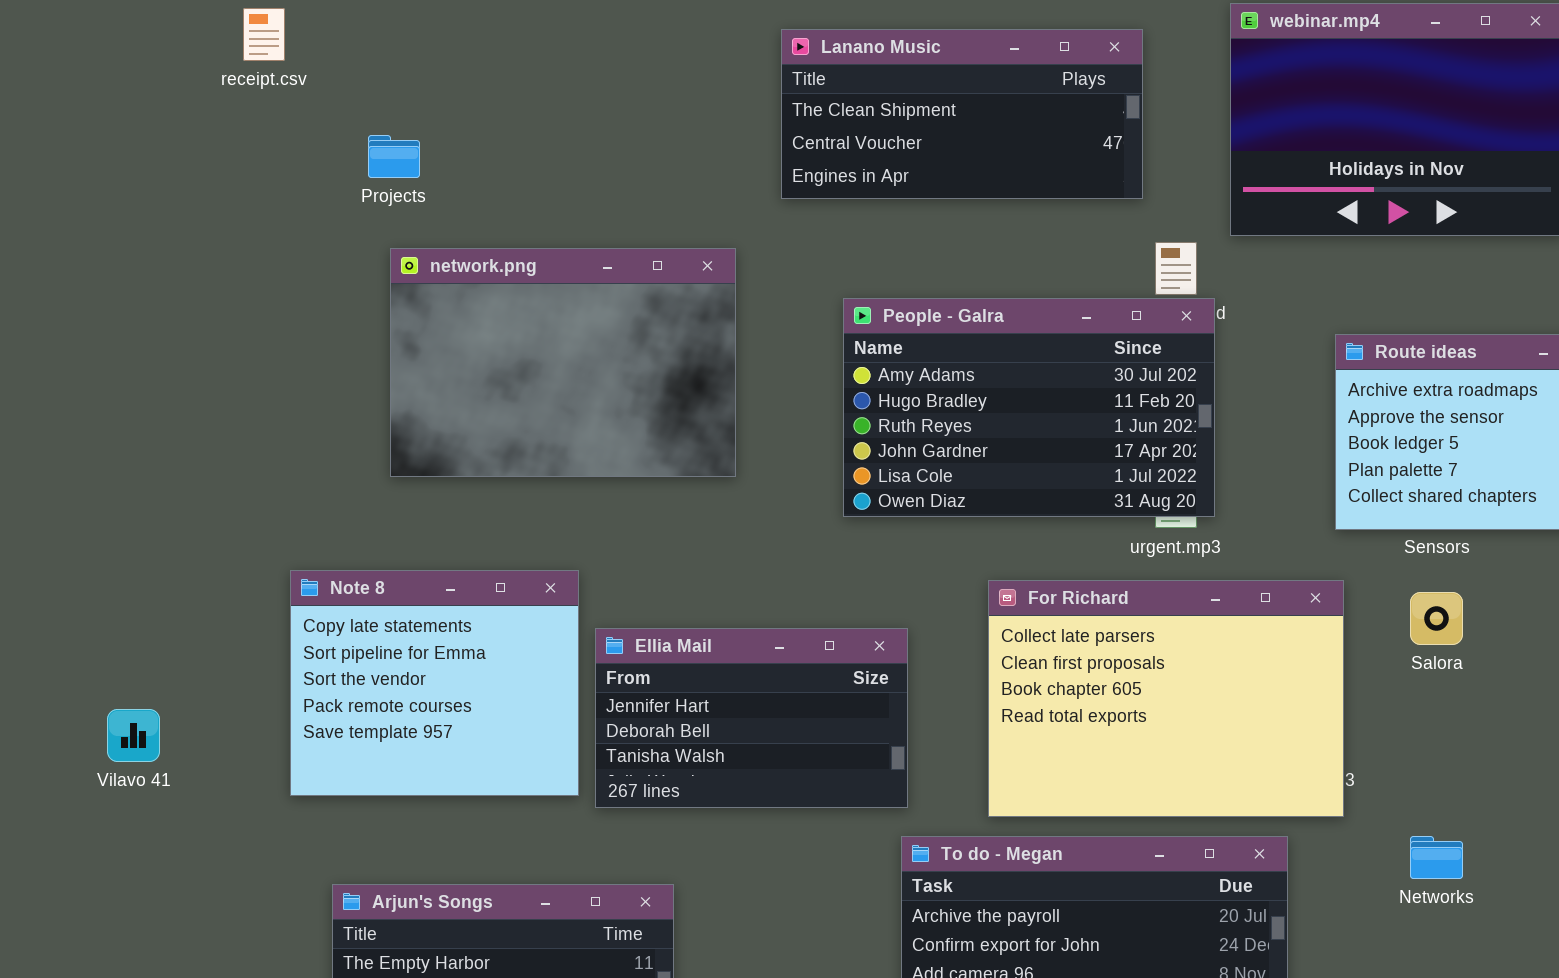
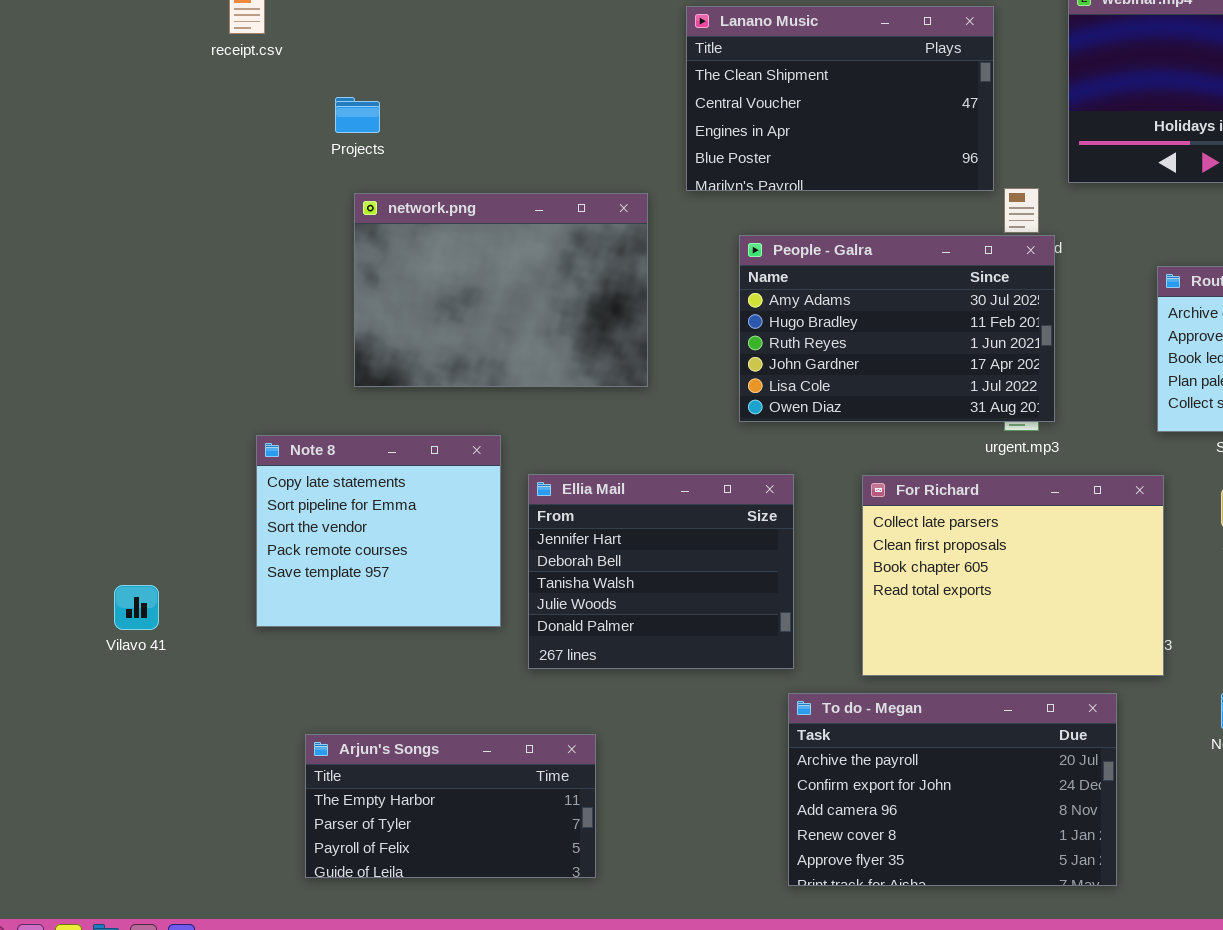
Lanano Music: [781,29,1143,199] -> [686,6,994,191], resized
Note 8: [290,570,579,796] -> [256,435,501,627], moved
Ellia Mail: [595,628,908,808] -> [528,474,794,669], resized

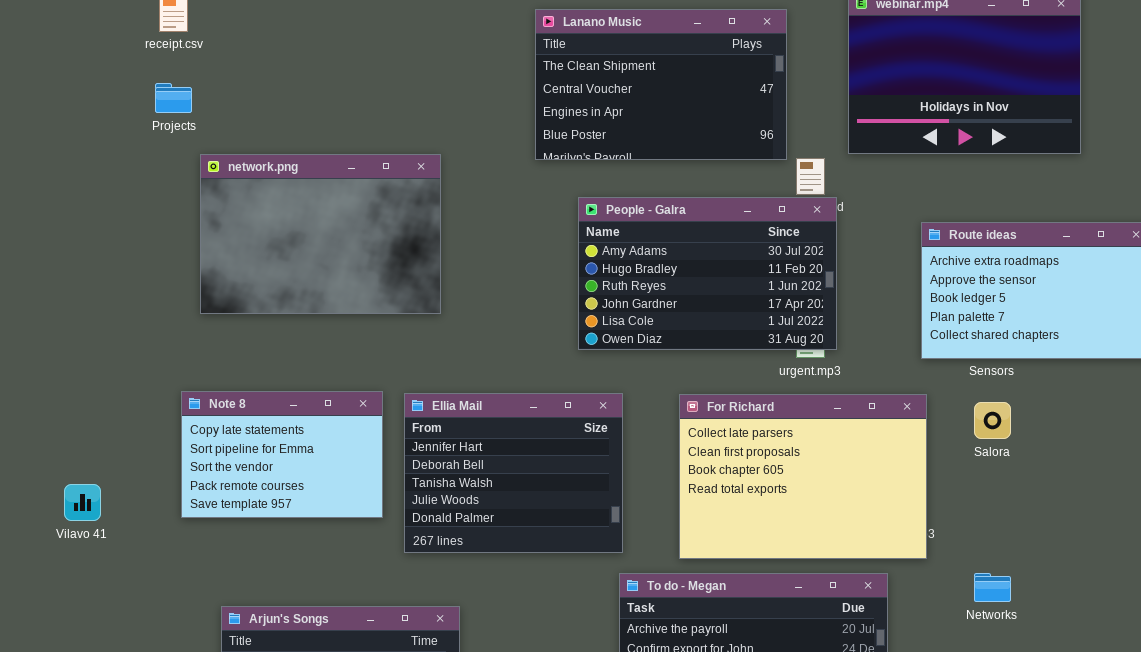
Projects: [335,97,380,133] -> [155,83,192,113], moved
network.png: [354,193,648,387] -> [200,154,441,314], moved
Note 8: [256,435,501,627] -> [181,391,383,518], resized

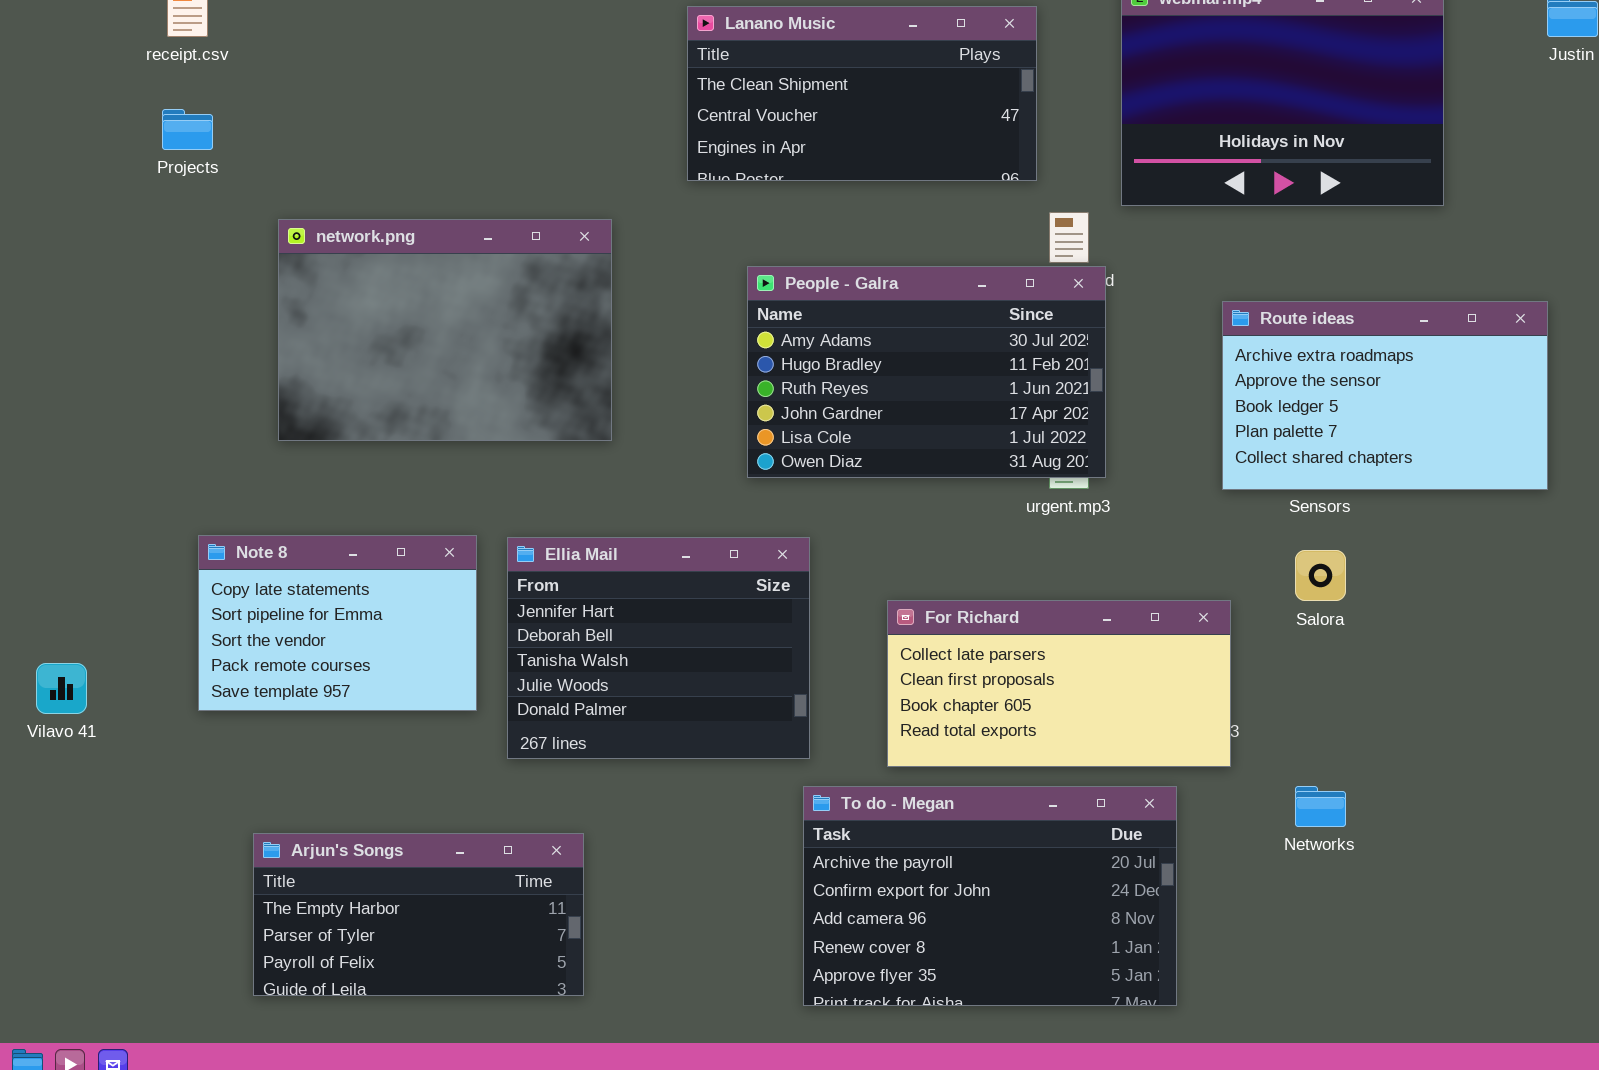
Lanano Music: [535,9,787,160] -> [687,6,1037,181], resized
network.png: [200,154,441,314] -> [278,219,612,441], moved
For Richard: [679,394,927,559] -> [887,600,1231,767], resized

